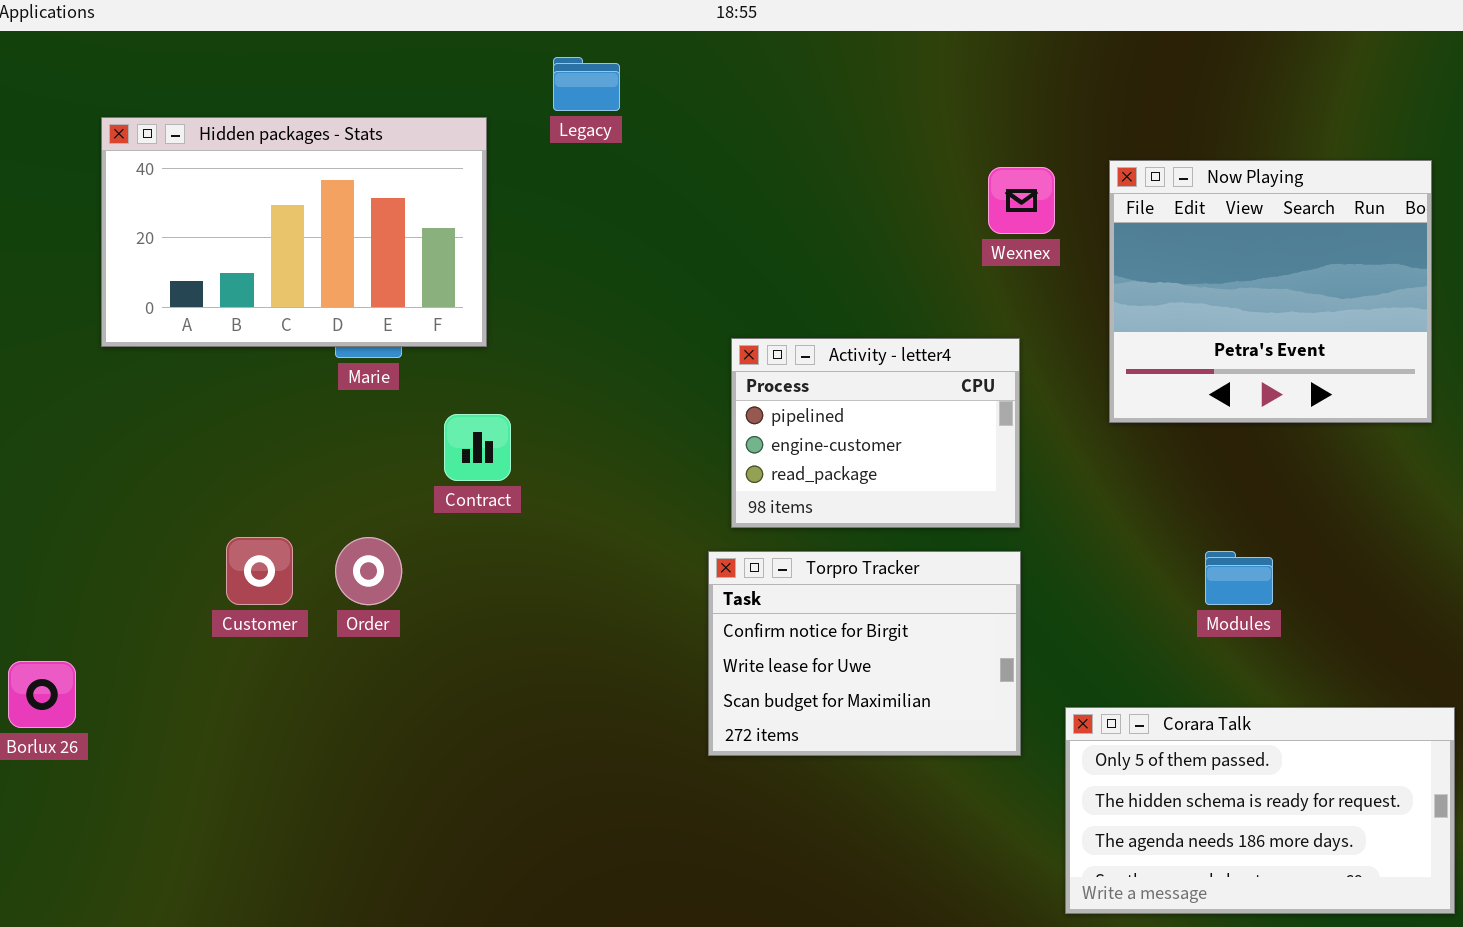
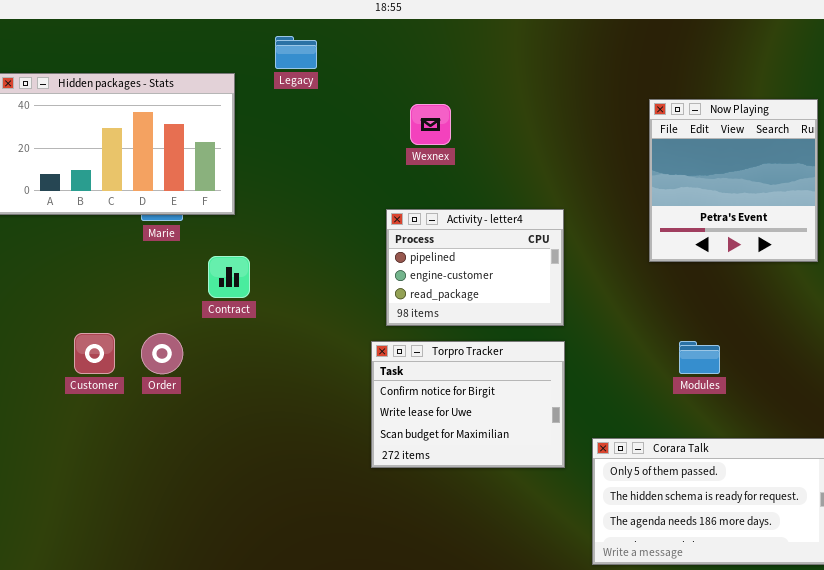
Now Playing: [1109,160,1432,423] -> [649,99,818,262], resized
Wexnex: [988,167,1055,234] -> [410,104,451,145], moved

